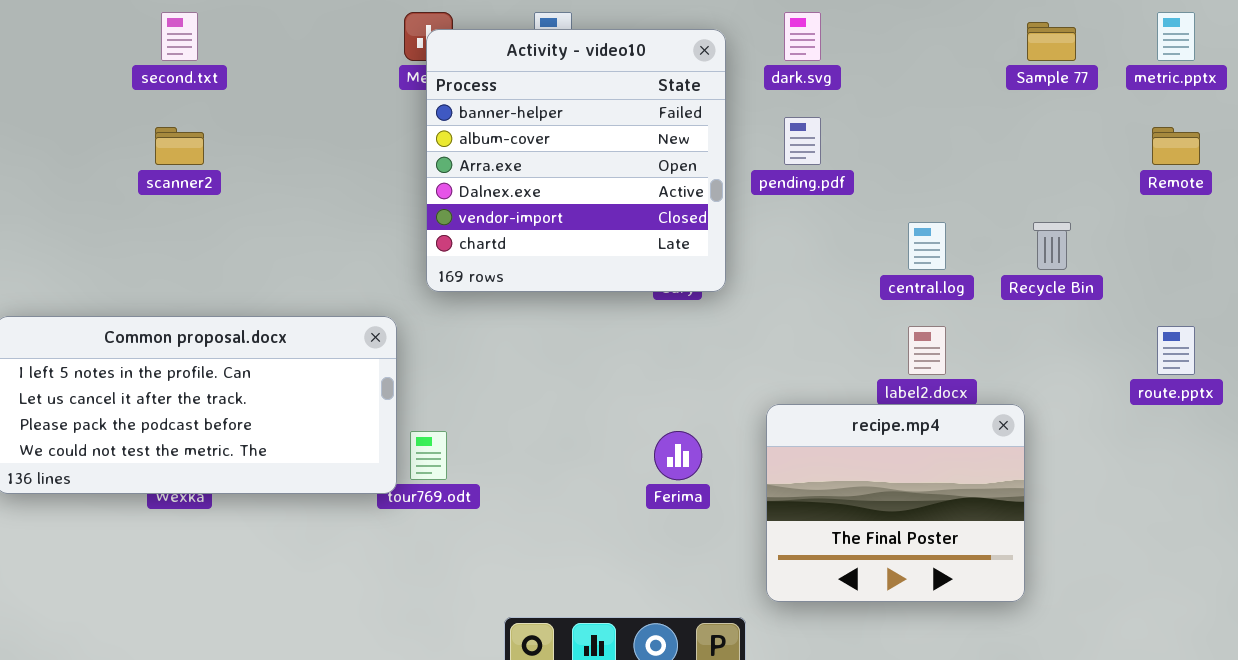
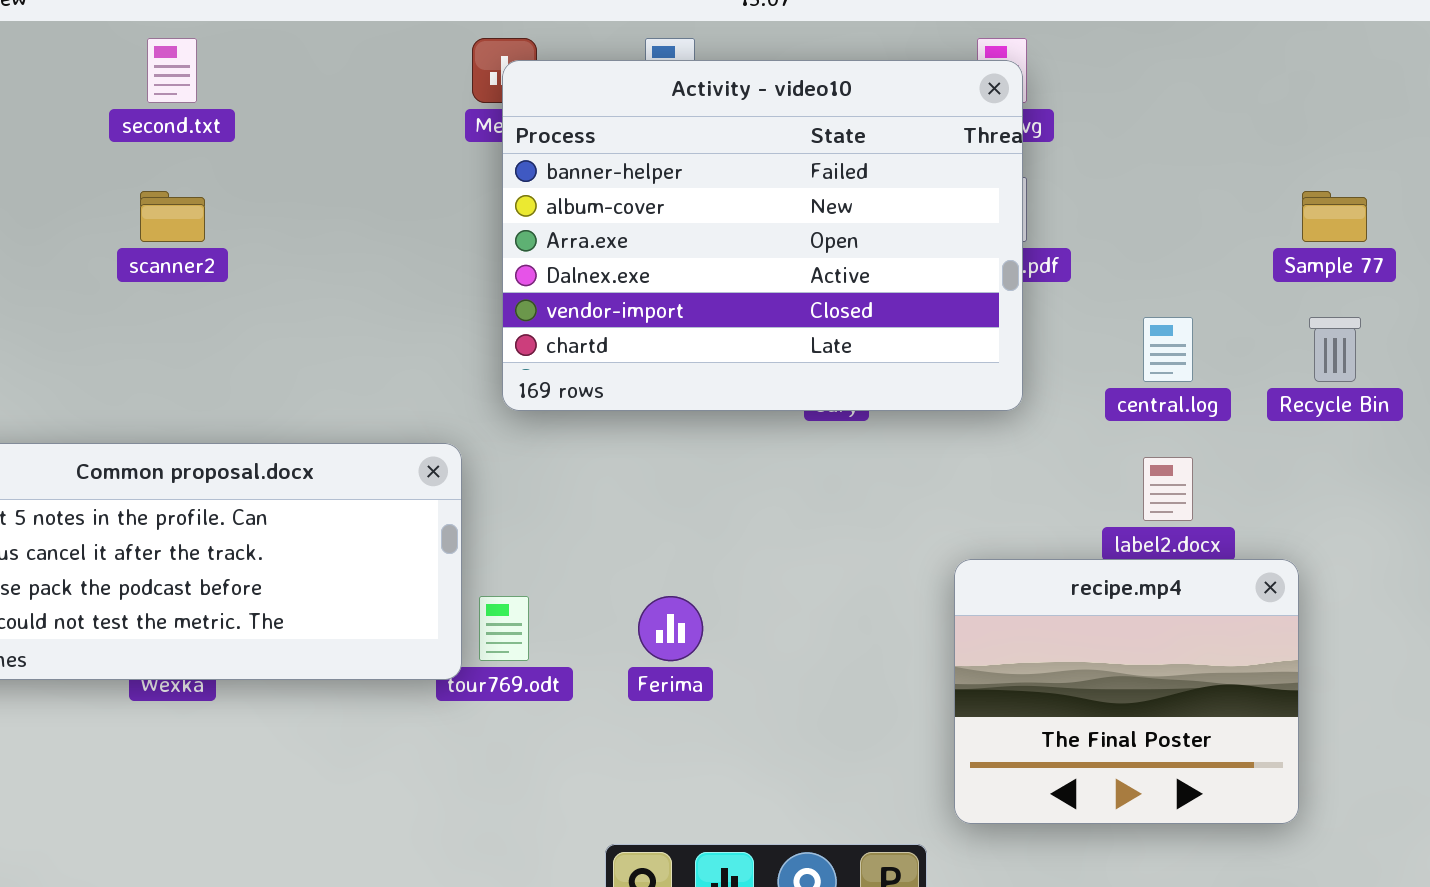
Sample 77: [1027,22,1076,61] -> [1302,191,1367,242], moved
Activity - video10: [426,29,726,292] -> [502,60,1023,411], resized
Ferima: [654,431,702,480] -> [638,596,703,661], moved

